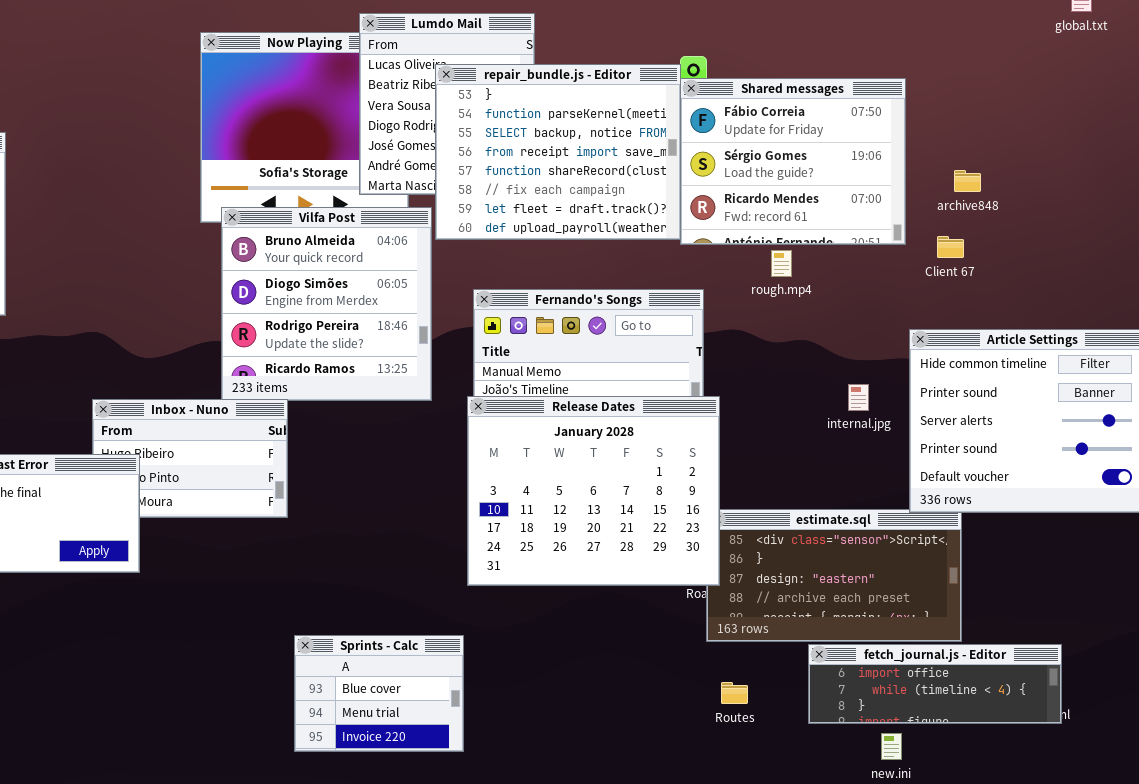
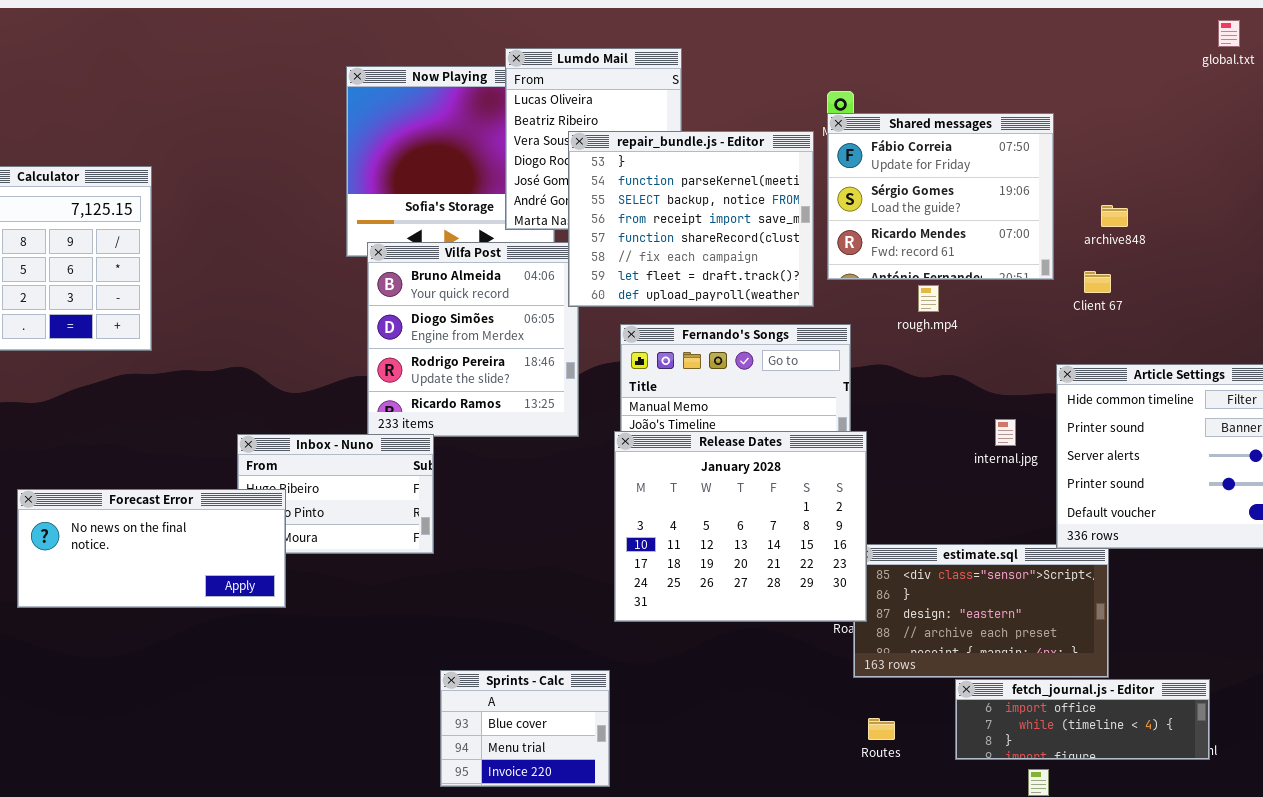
repair_bundle.js - Editor: [435,64,681,240] -> [568,131,814,307], moved

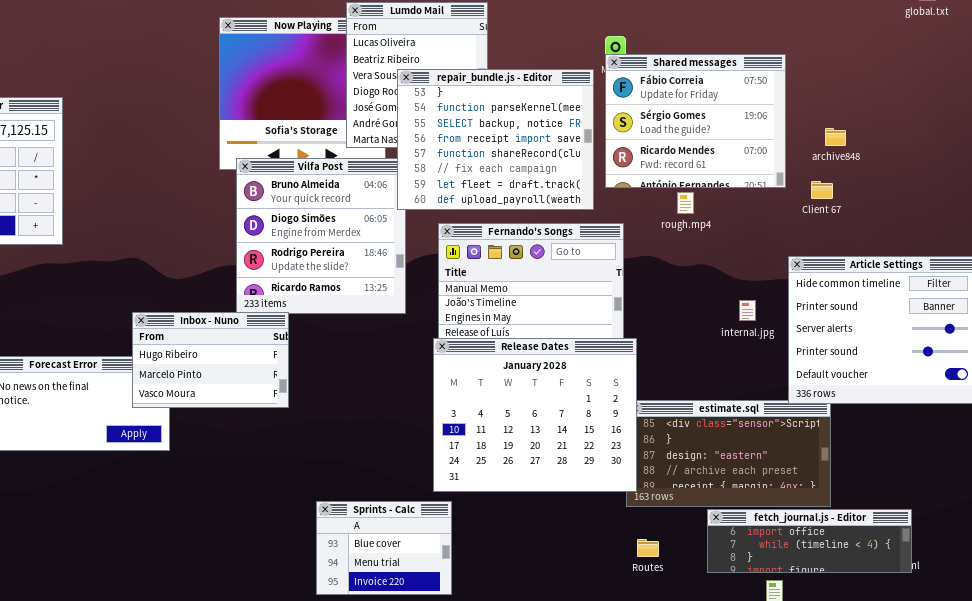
Release Dates: [614,431,867,622] -> [433,338,637,492], moved
Inbox - Nuno: [237,434,434,554] -> [132,312,289,408], raised
Sprints - Calc: [440,670,610,787] -> [316,501,452,595], moved

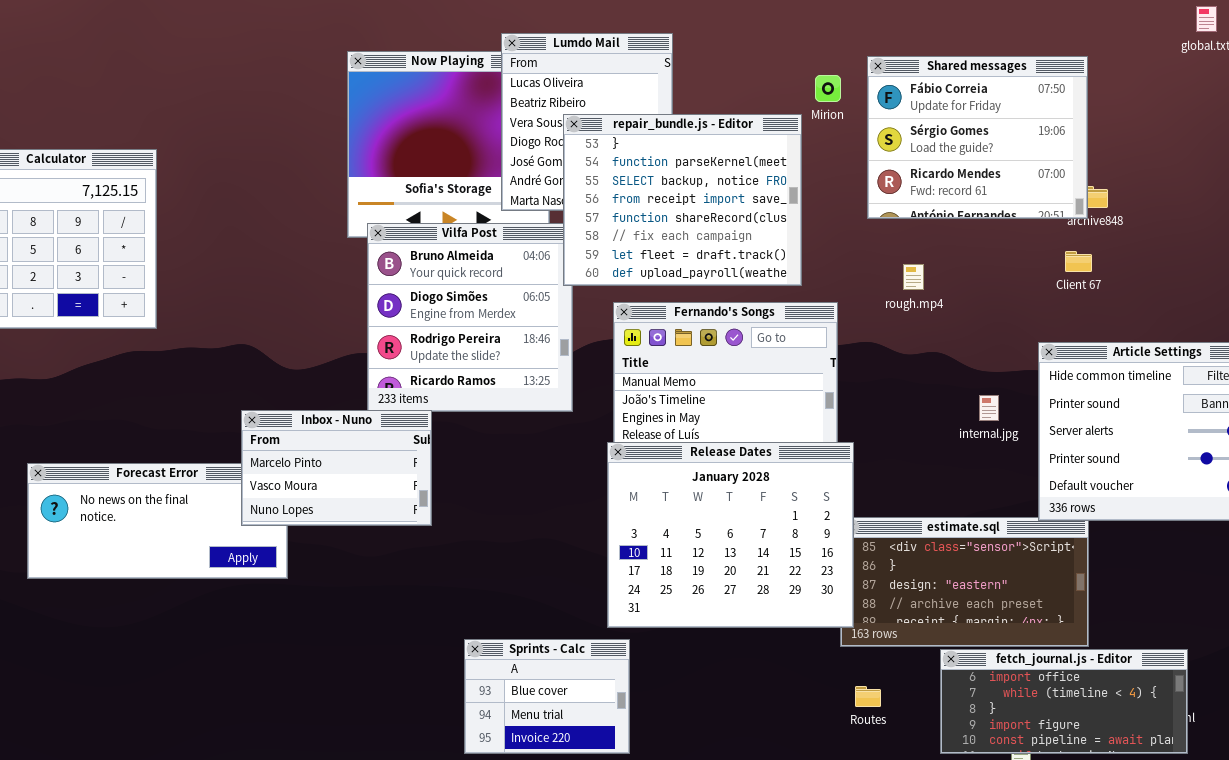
Shared messages: [605,54,786,188] -> [867,56,1088,219], moved
Inbox - Nuno: [132,312,289,408] -> [241,410,432,526], scrolled down 1 row
fetch_journal.js - Editor: [707,509,912,573] -> [940,649,1188,754], resized

